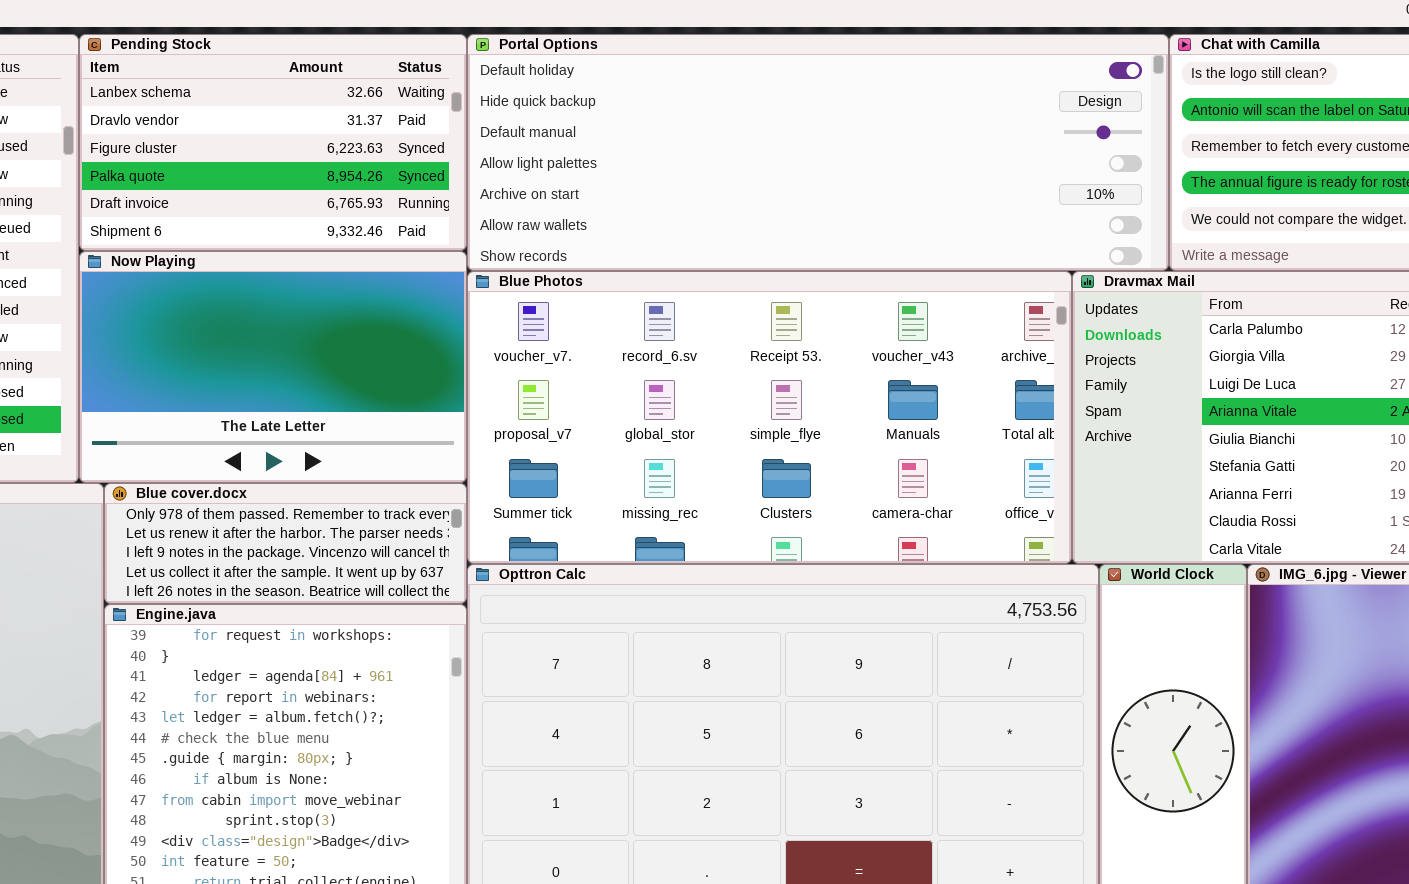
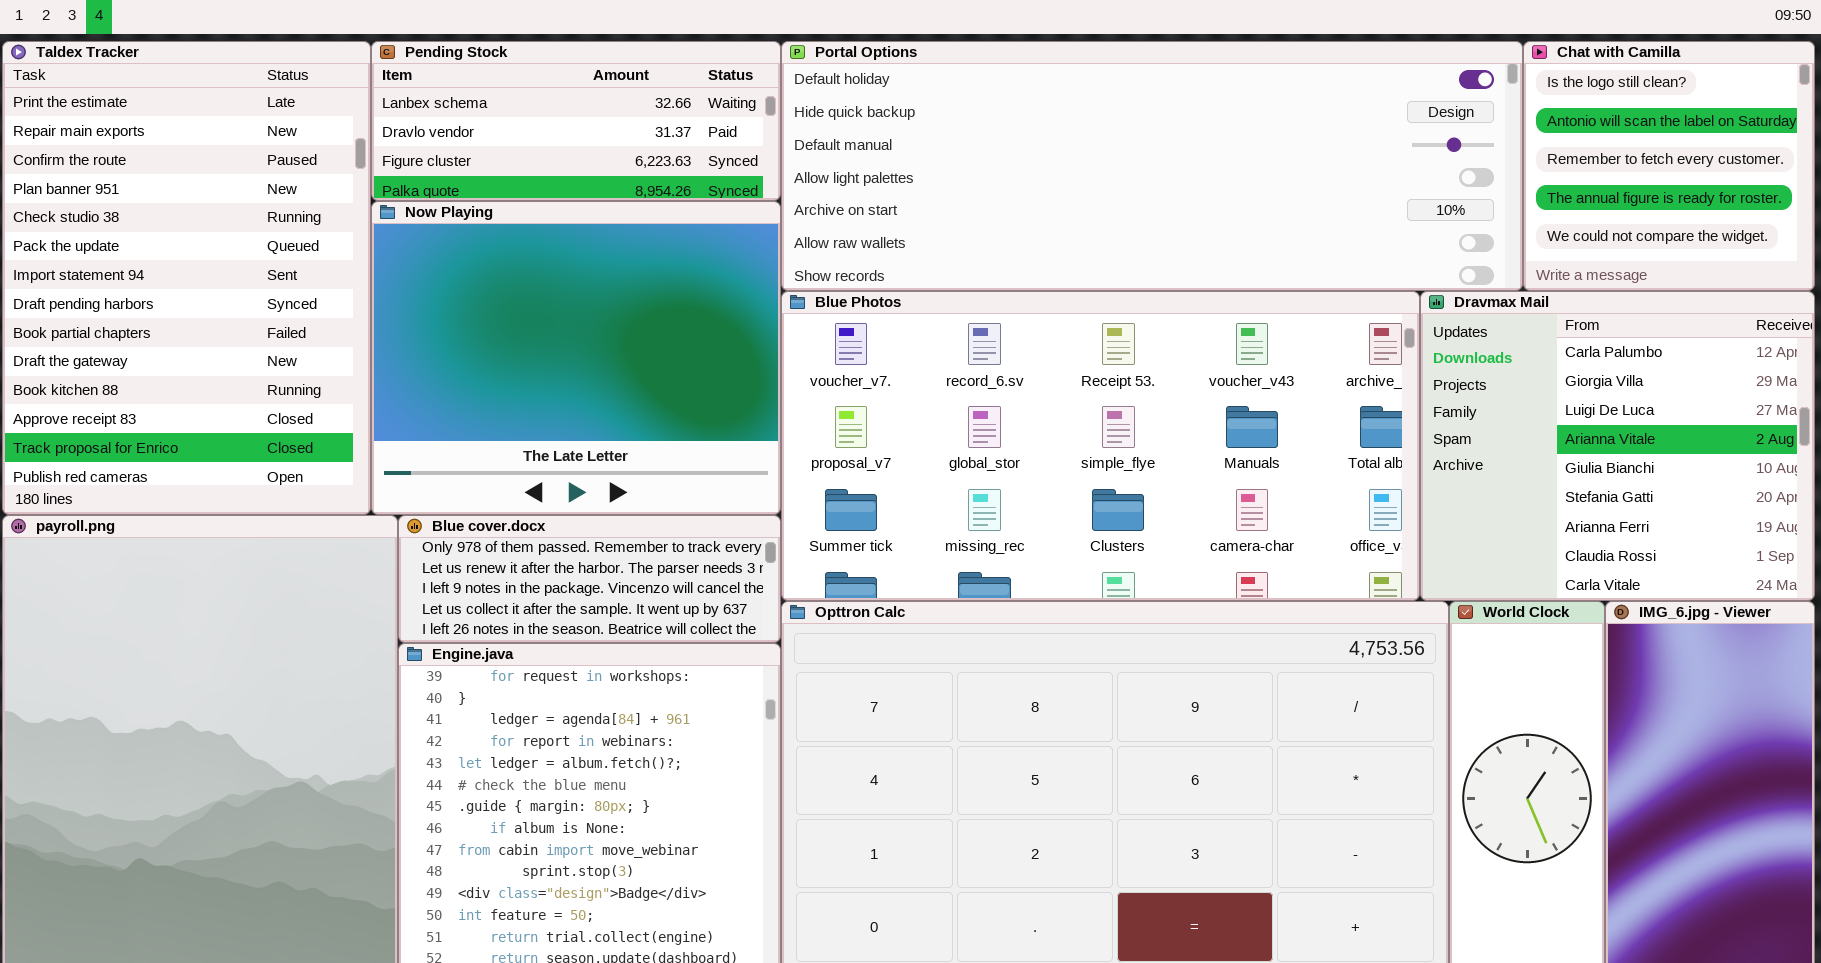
Pending Stock: [79,34,467,251] -> [371,41,781,201], resized
Now Playing: [79,251,467,483] -> [371,201,781,515], resized

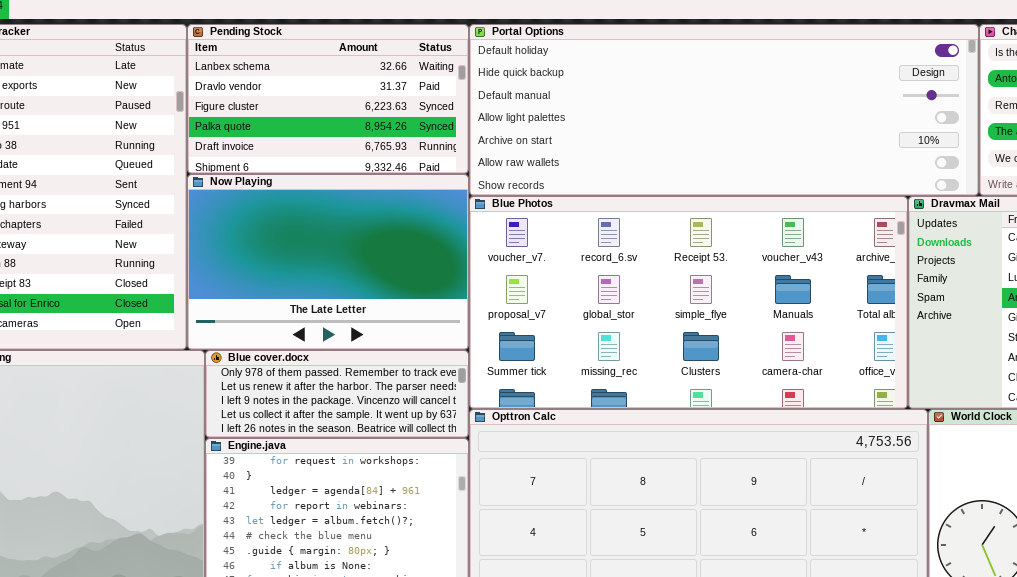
Pending Stock: [371,41,781,201] -> [187,24,469,174], resized
Now Playing: [371,201,781,515] -> [187,174,469,350], resized

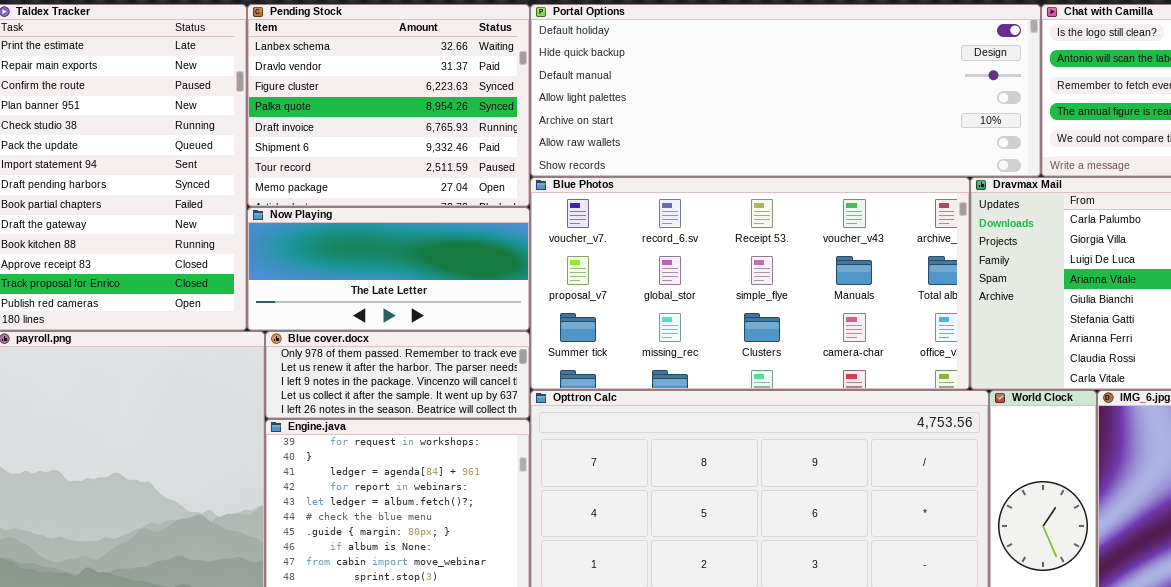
Pending Stock: [187,24,469,174] -> [247,4,530,207], resized
Now Playing: [187,174,469,350] -> [247,207,530,331], resized

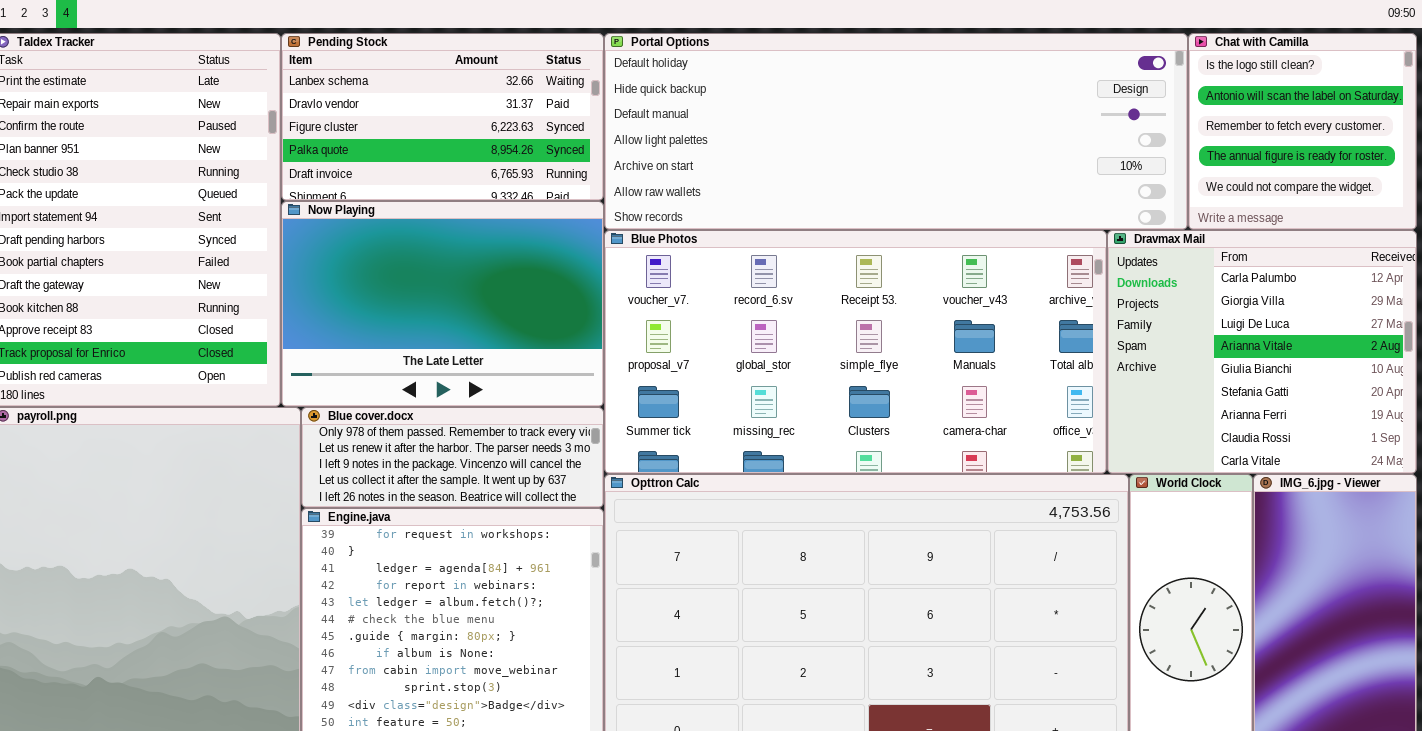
Pending Stock: [247,4,530,207] -> [281,33,604,201], resized
Now Playing: [247,207,530,331] -> [281,201,604,407], resized

